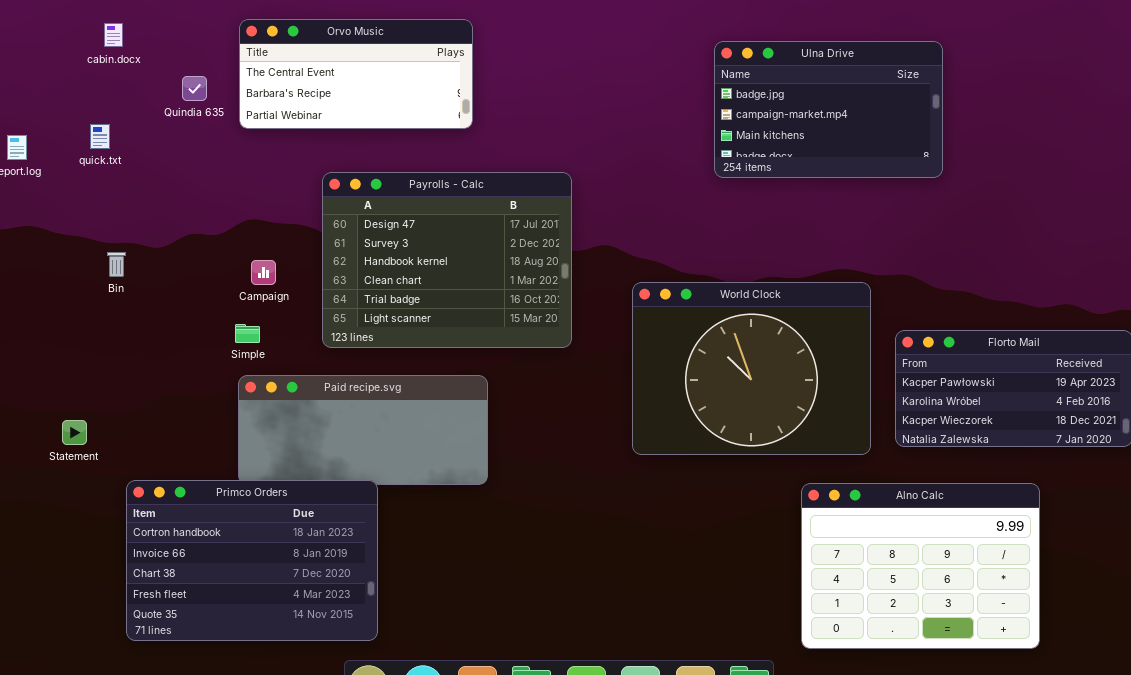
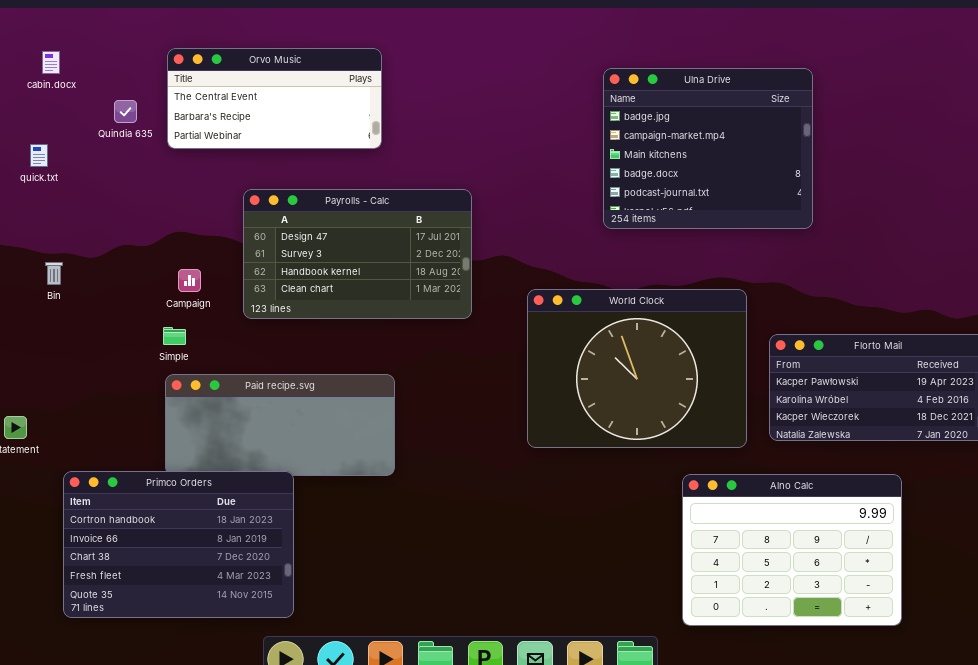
Ulna Drive: [714,41,943,178] -> [603,68,813,229], resized
Payrolls - Calc: [322,172,572,348] -> [243,189,472,319], resized

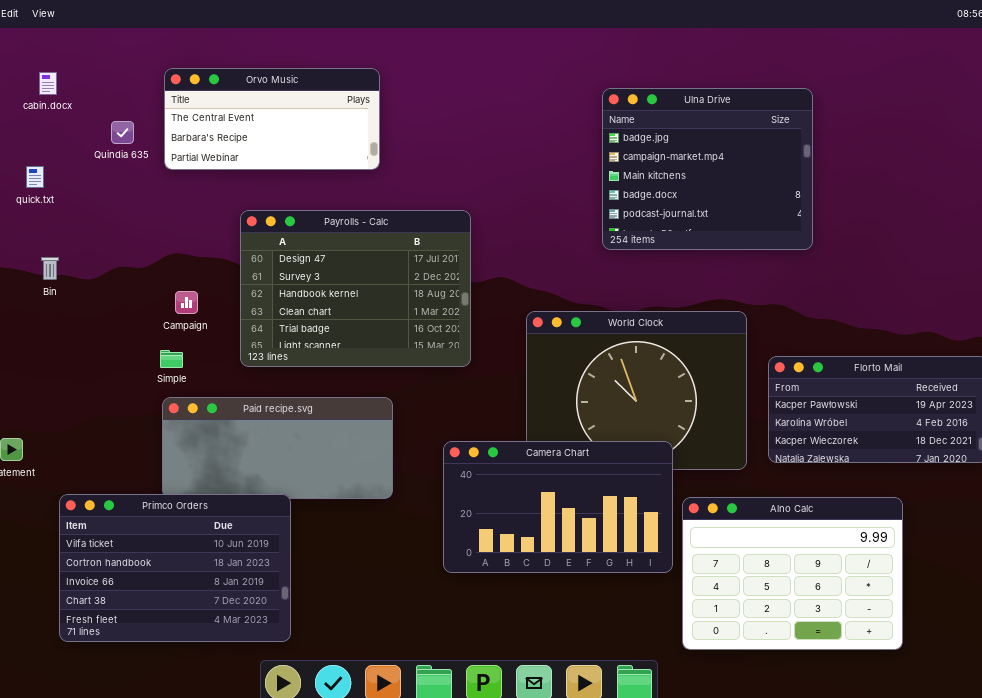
Payrolls - Calc: [243,189,472,319] -> [240,210,471,367], resized
Bin: [45,262,63,285] -> [41,257,59,280], moved
Camera Chart: none -> [443,441,673,573], opened
Primco Orders: [63,471,294,618] -> [59,494,291,642], scrolled up 1 row

